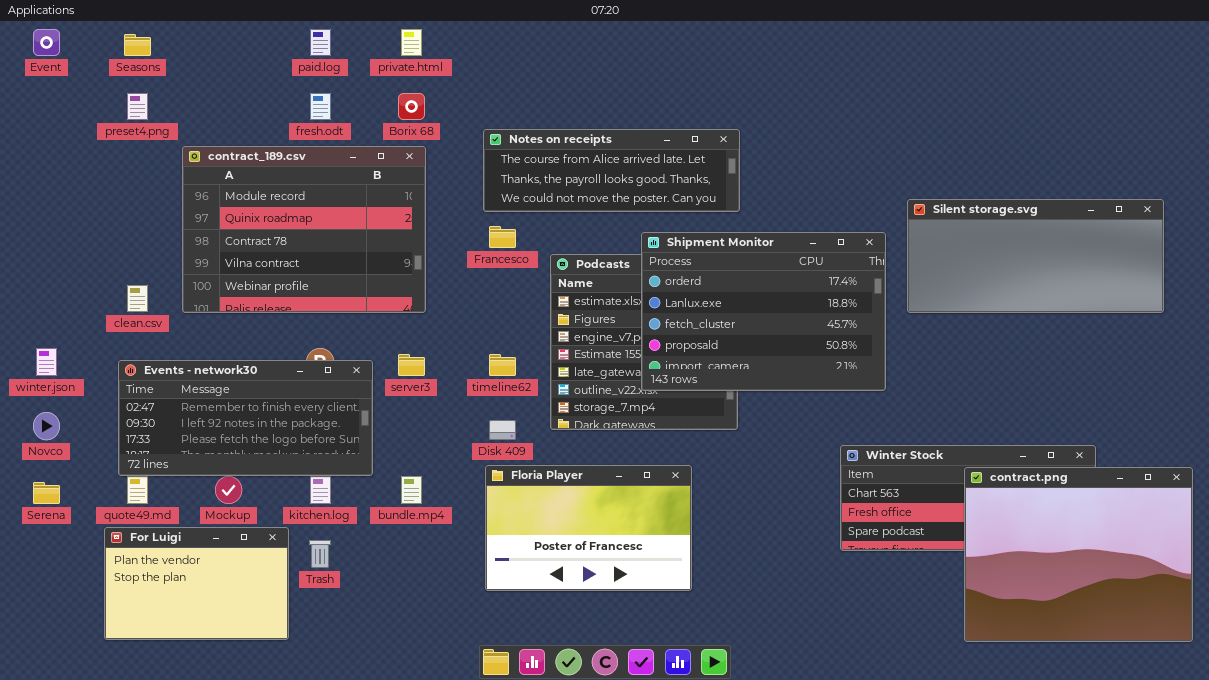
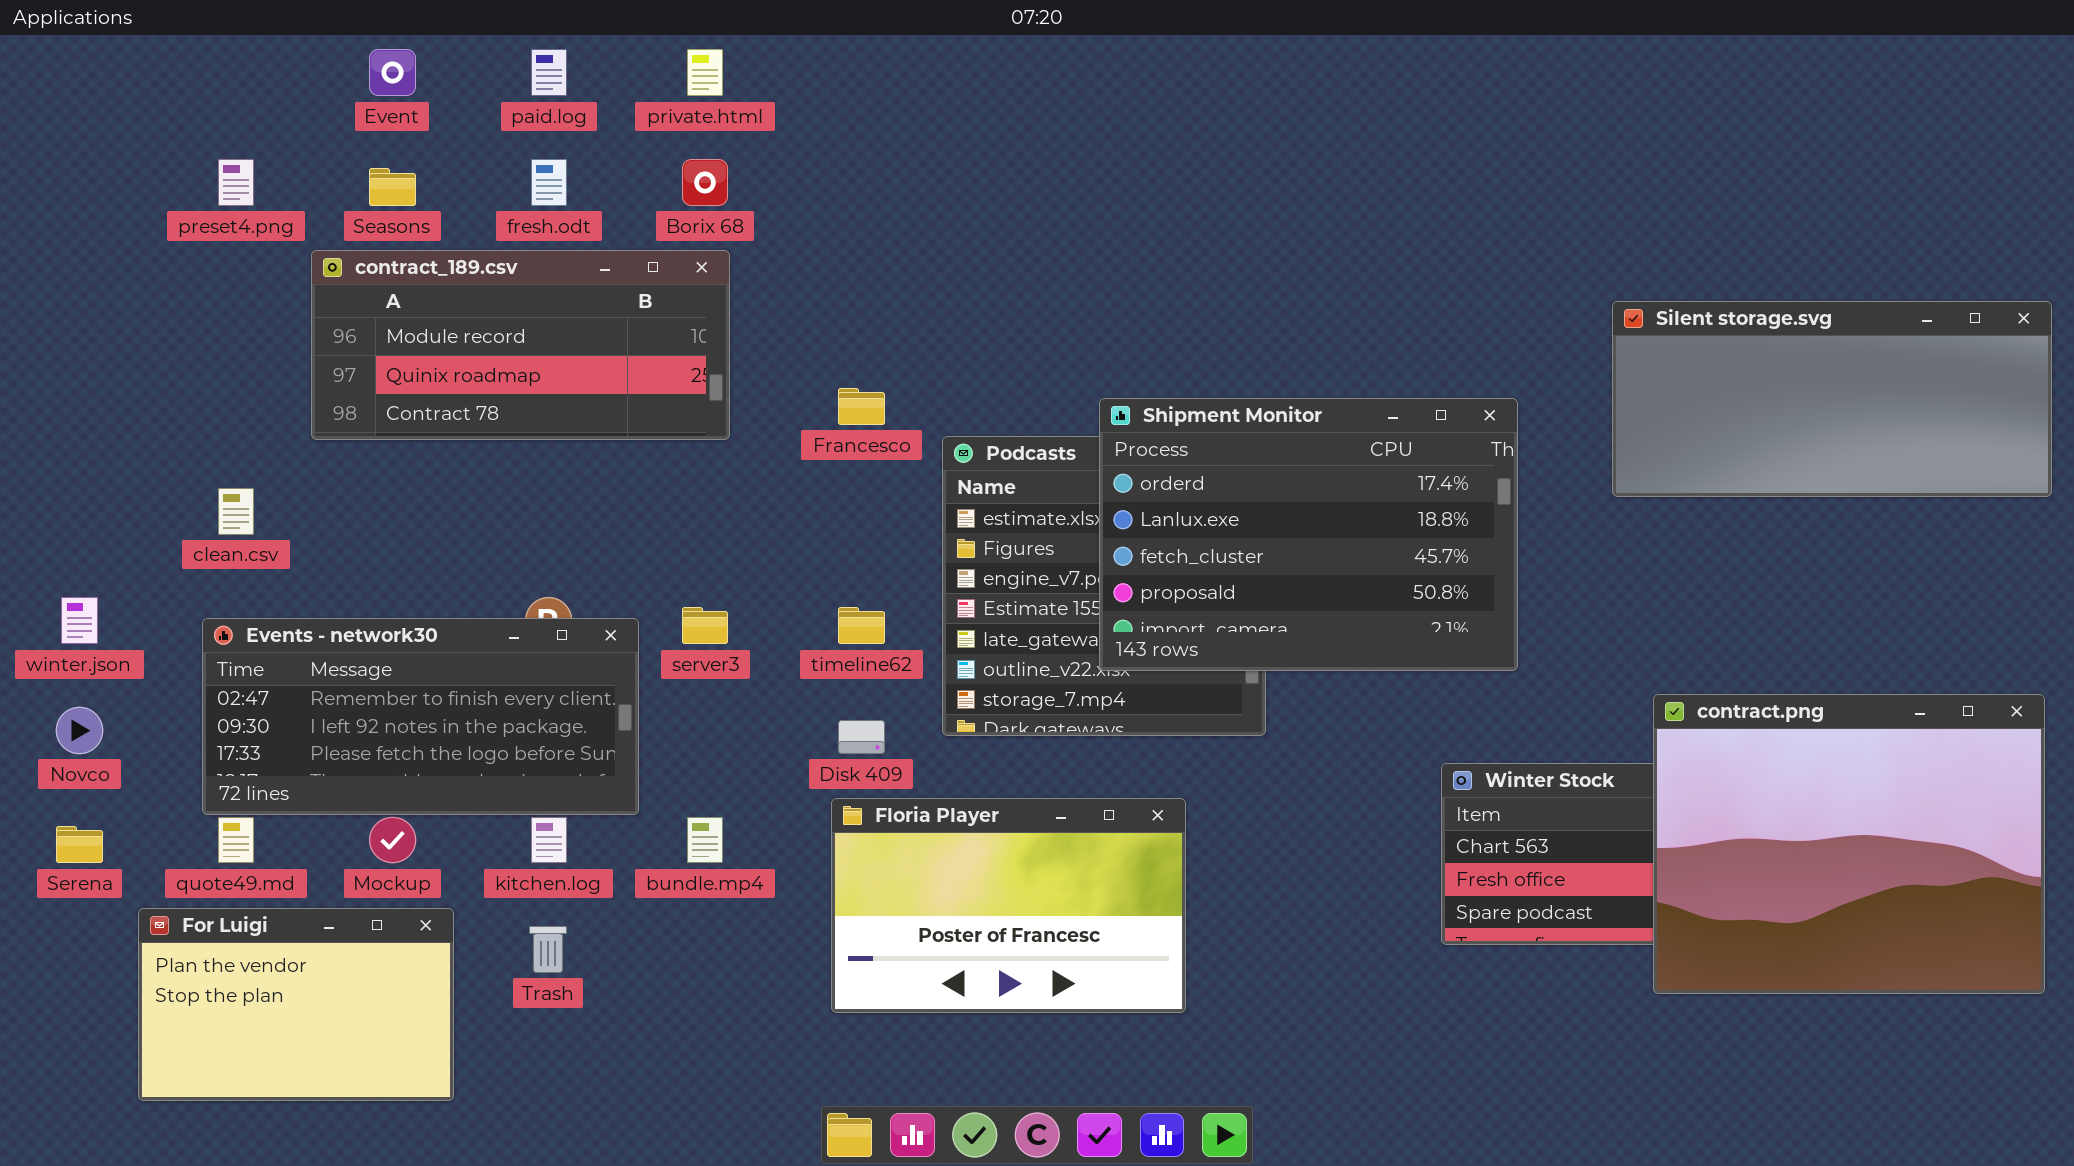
Event: [33,29,60,56] -> [369,49,416,96], moved
Seasons: [124,34,151,56] -> [369,168,416,206], moved
Notes on receipts: [483,129,740,212] -> none, closed
contract_189.csv: [182,146,426,313] -> [311,250,730,440], resized
Silent storage.svg: [907,199,1164,313] -> [1612,301,2052,497], moved
contract.png: [964,467,1193,642] -> [1653,694,2045,994], moved
For Luigi: [104,527,289,640] -> [138,908,454,1101], moved

